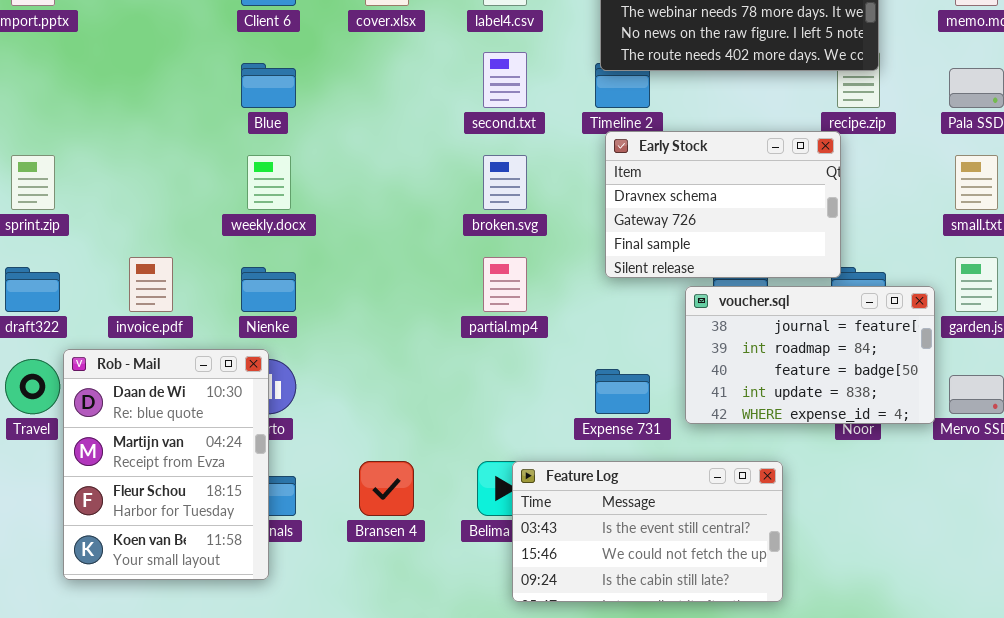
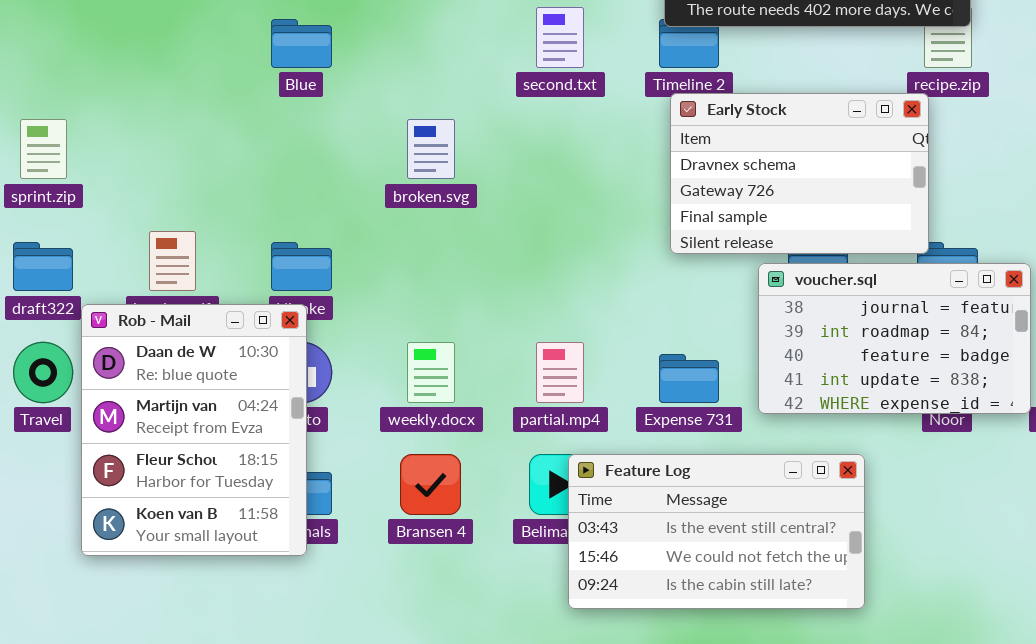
weekly.docx: [247,155,291,210] -> [407,342,455,403], moved
broken.svg: [483,155,527,210] -> [407,119,455,179], moved
partial.mp4: [483,257,527,312] -> [536,342,584,403], moved
Rob - Mail: [63,349,269,580] -> [81,304,307,556], moved

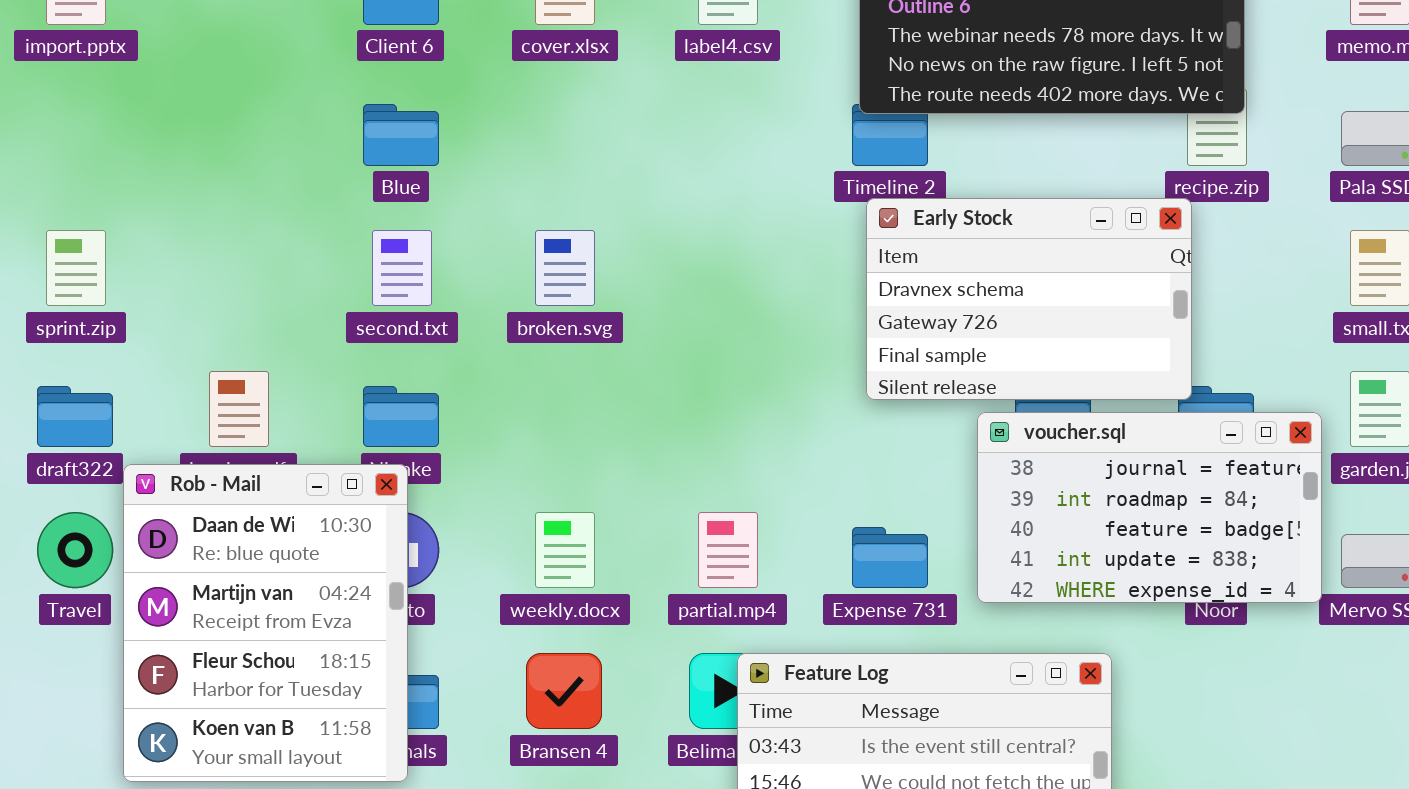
second.txt: [536,7,584,68] -> [372,230,432,306], moved

